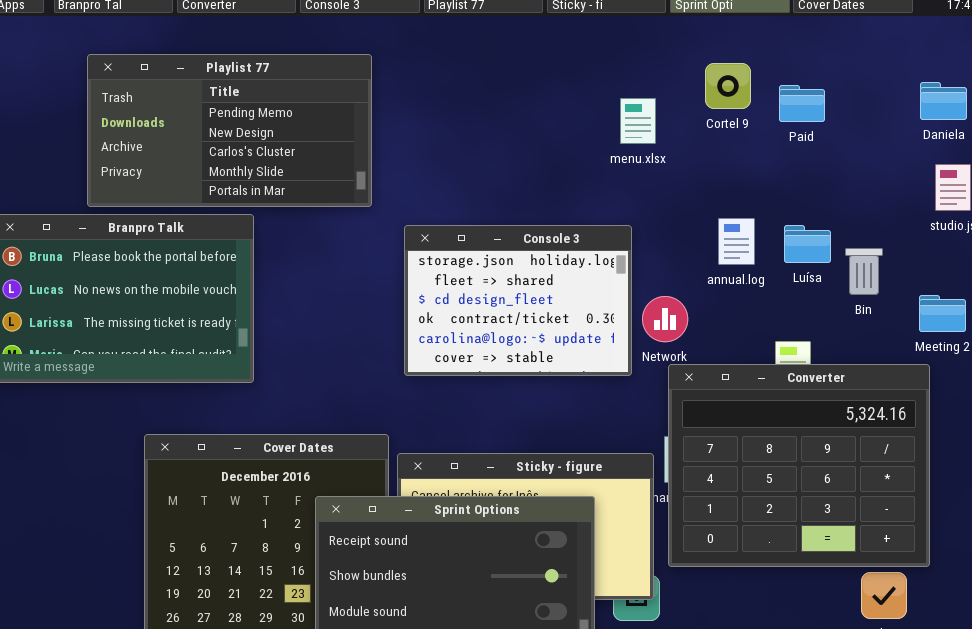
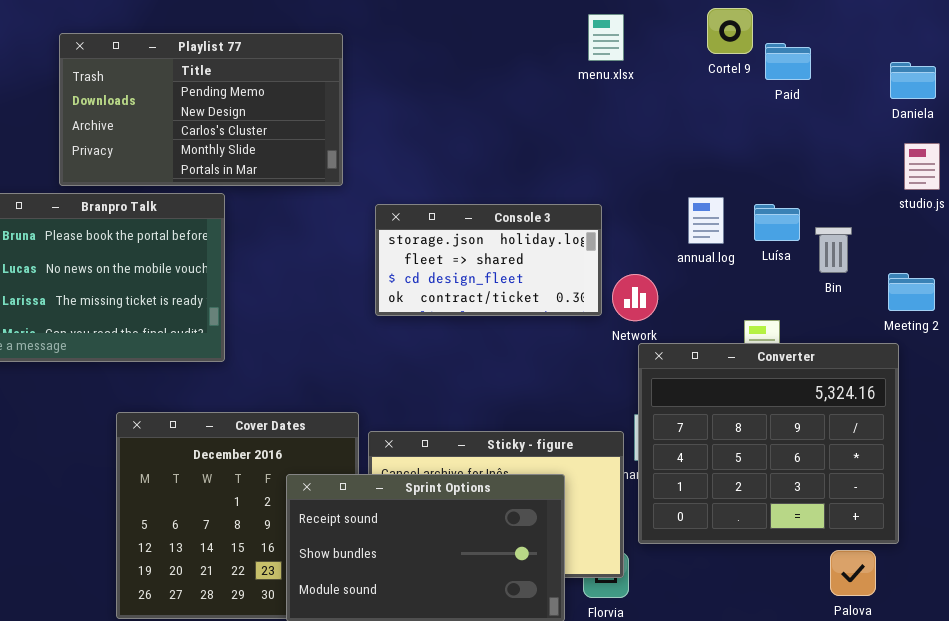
Cortel 9: [705,63,751,109] -> [707,8,753,54], moved
Paid: [779,85,825,122] -> [765,43,811,80], moved
menu.xlsx: [620,98,656,144] -> [588,14,624,61], moved
Console 3: [404,225,632,376] -> [375,204,602,316], resized

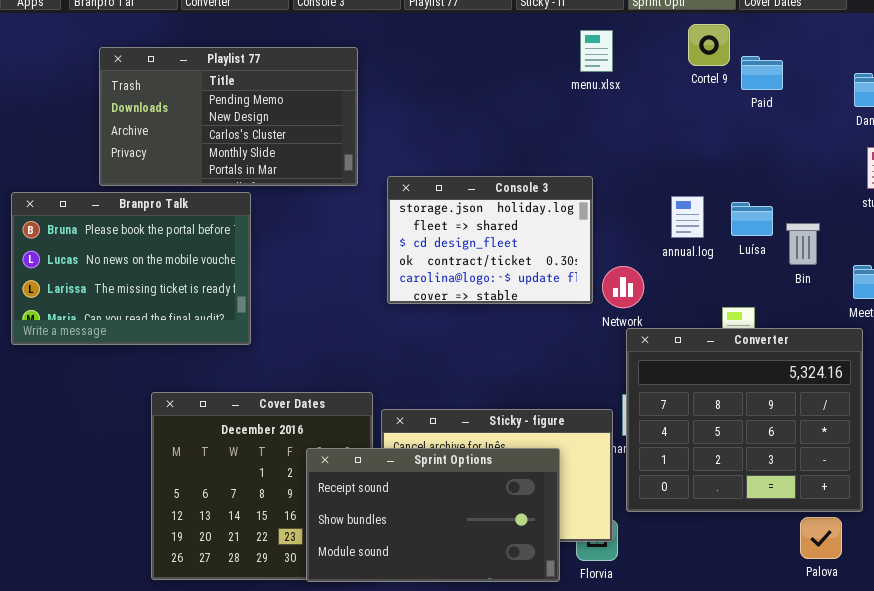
Console 3: [375,204,602,316] -> [387,176,593,304], resized

